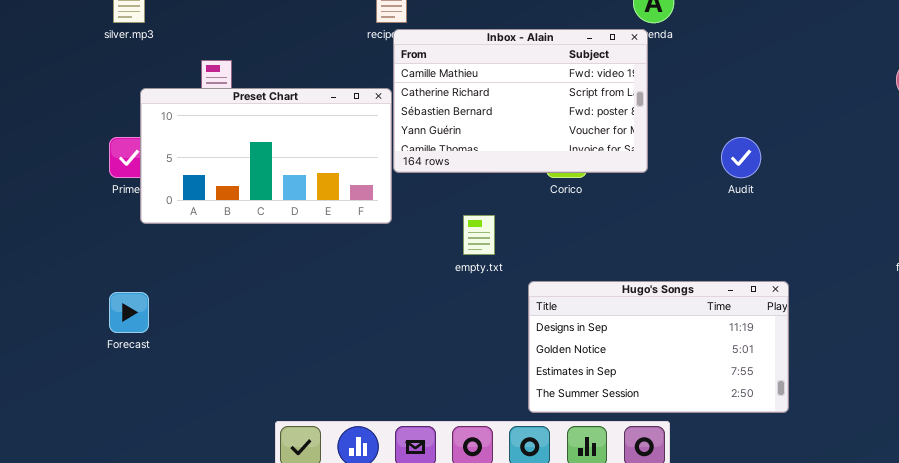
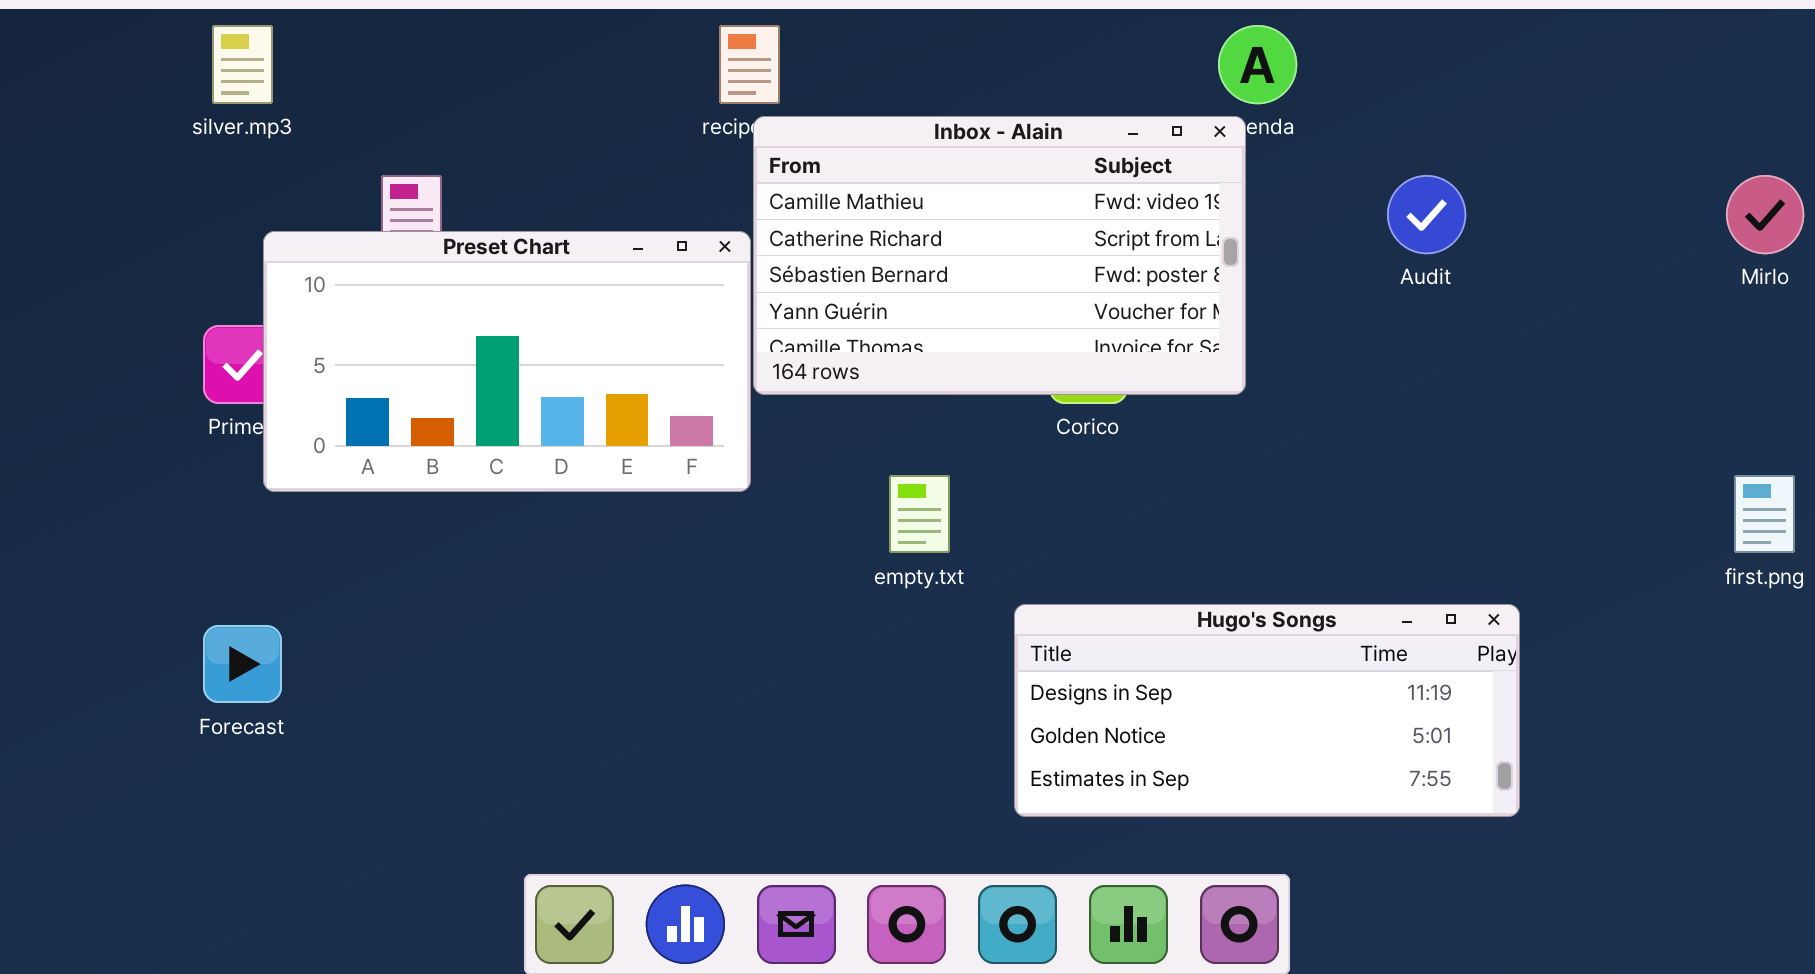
Audit: [721,137,761,178] -> [1387,175,1466,254], moved
Hugo's Songs: [528,281,789,413] -> [1014,604,1520,817], resized

